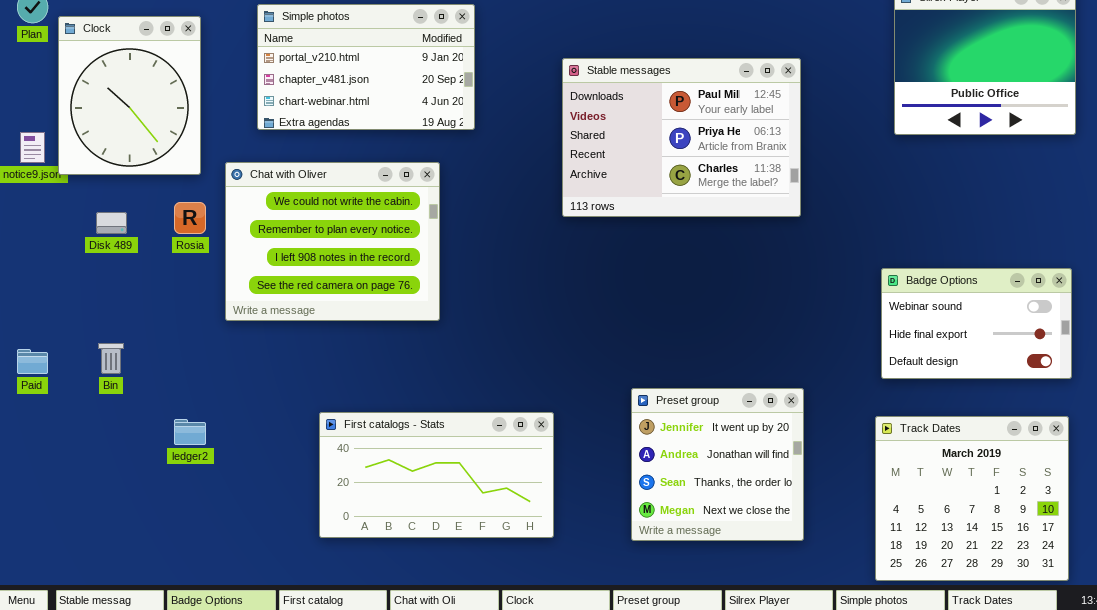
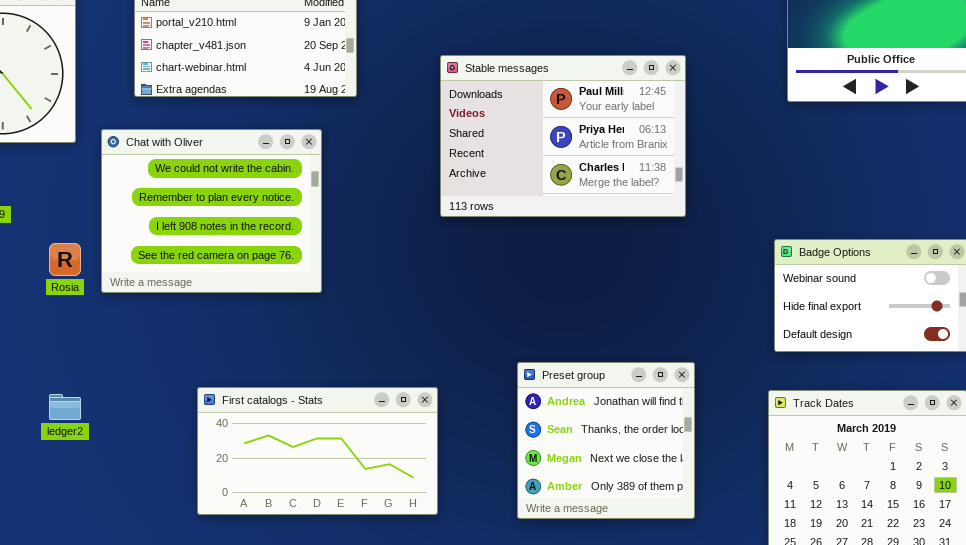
Stable messages: [562,58,801,217] -> [440,55,686,217], moved
Rosia: [174,202,206,234] -> [49,243,81,276], moved
Preset group: [631,388,804,541] -> [517,362,695,519], scrolled down 1 row

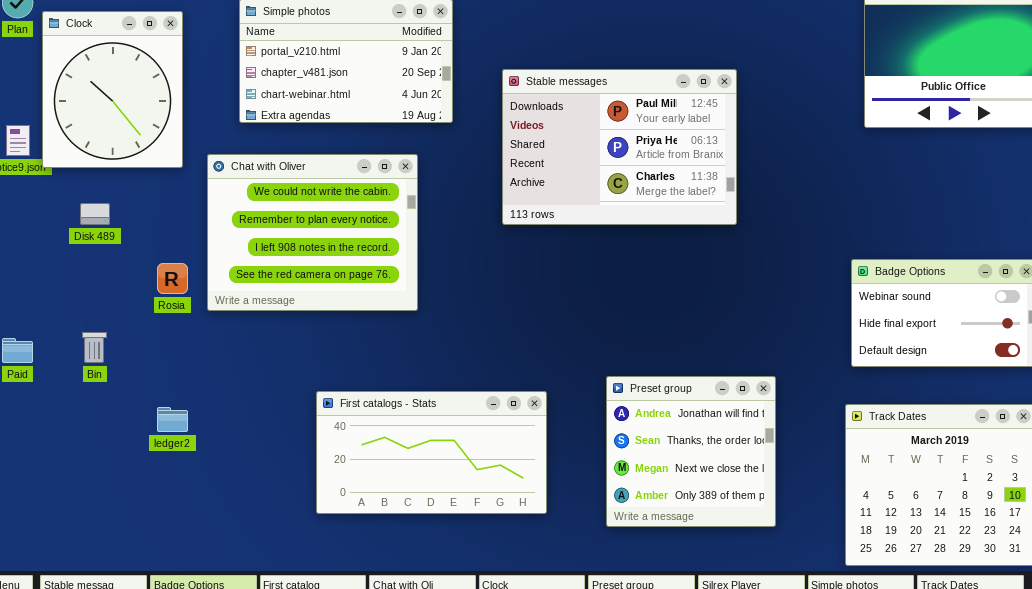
Stable messages: [440,55,686,217] -> [502,69,737,225], moved
First catalogs - Stats: [197,387,438,515] -> [316,391,547,514], moved

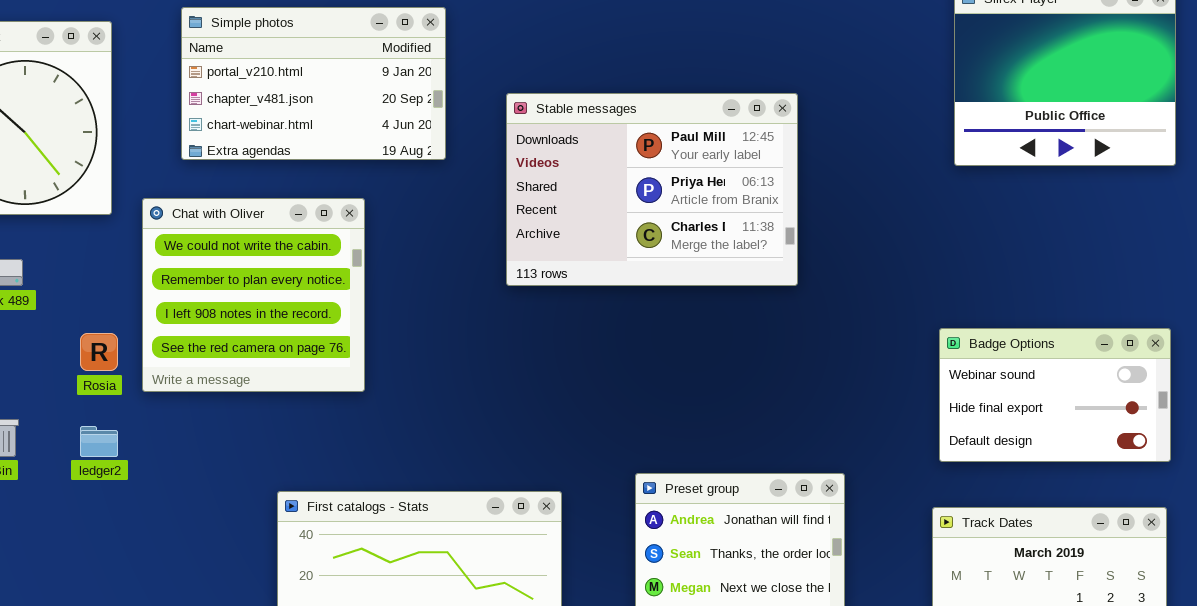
Chat with Oliver: [207,154,418,311] -> [142,198,365,392], resized
ledger2: [157,407,188,432] -> [80,426,118,457], moved

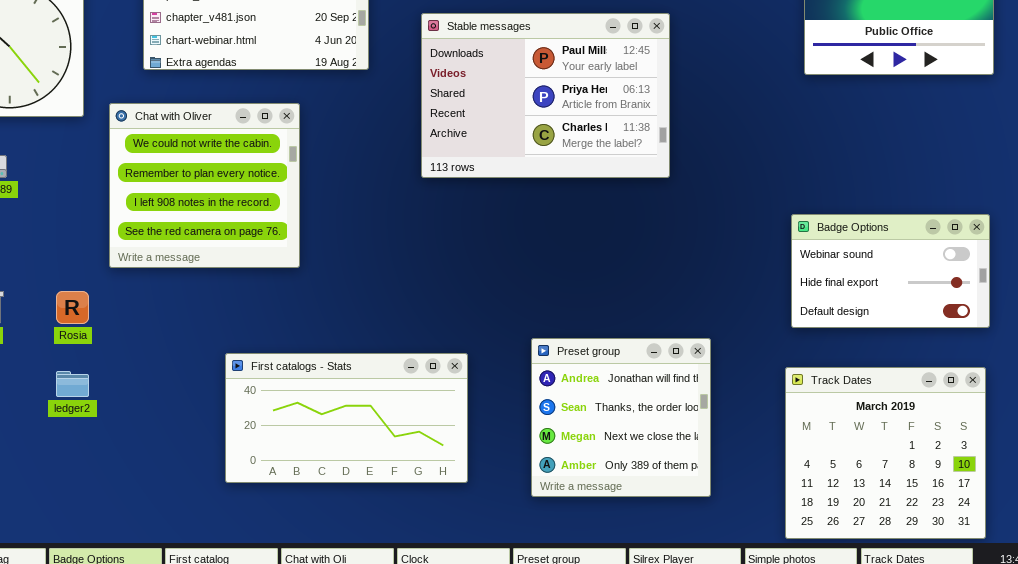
Rosia: [80,333,118,371] -> [56,291,89,324], moved
ledger2: [80,426,118,457] -> [56,371,89,397], moved

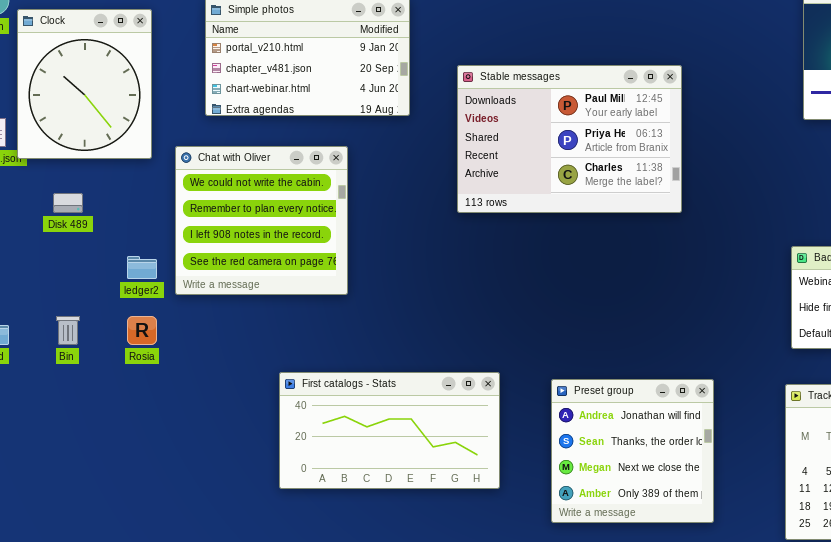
Preset group: [531,338,711,497] -> [551,379,714,523], moved
ledger2: [56,371,89,397] -> [127,256,157,279], moved

